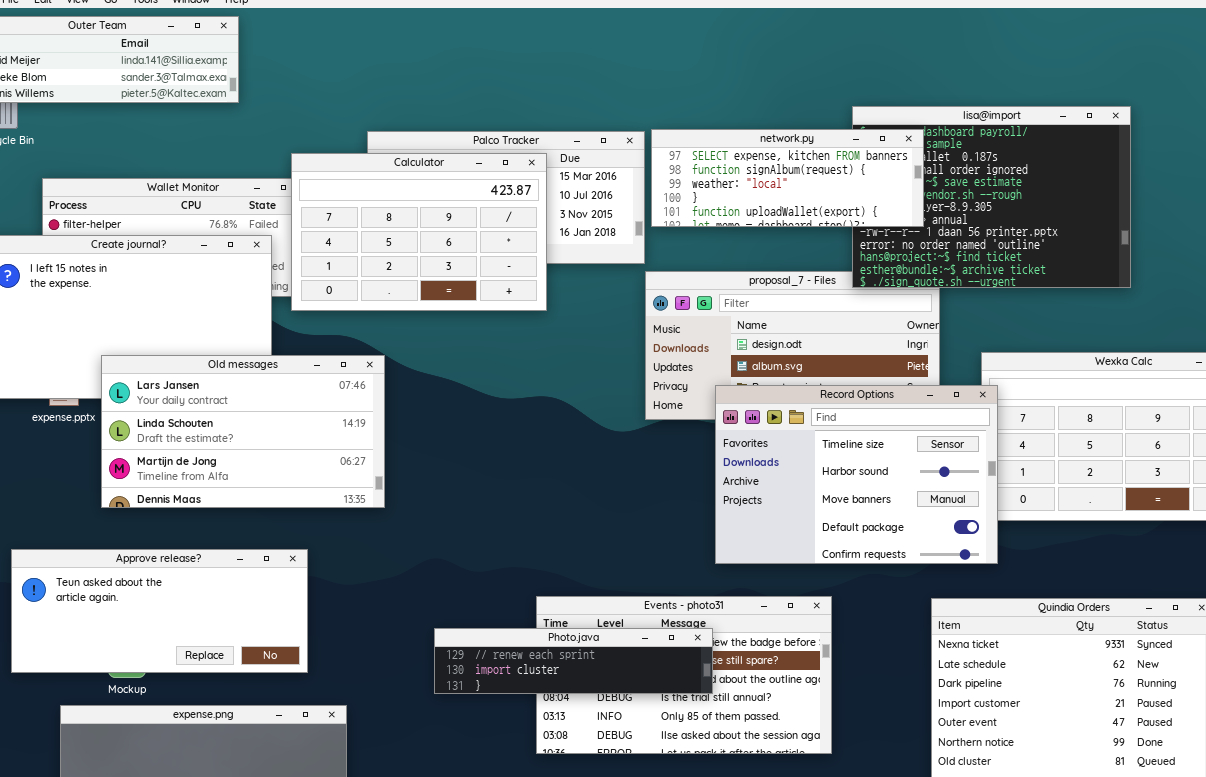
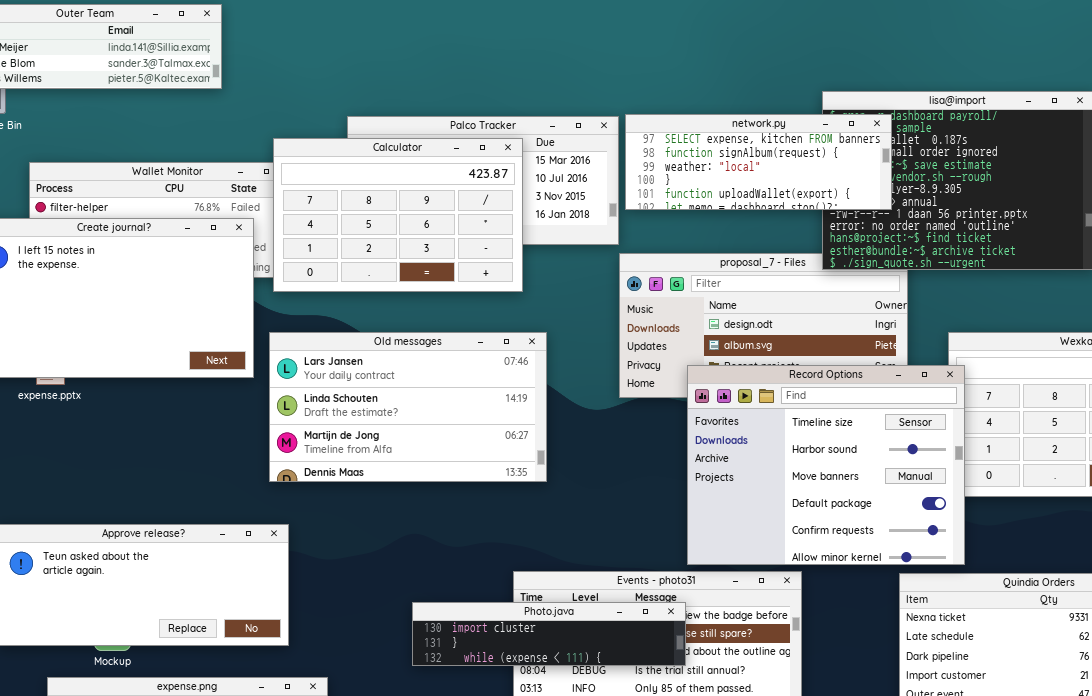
Old messages: [101,355,385,508] -> [269,332,547,482], moved
Record Options: [715,385,998,564] -> [687,365,965,565], resized
Photo.java: [434,628,713,694] -> [412,602,686,666], scrolled down 1 row

